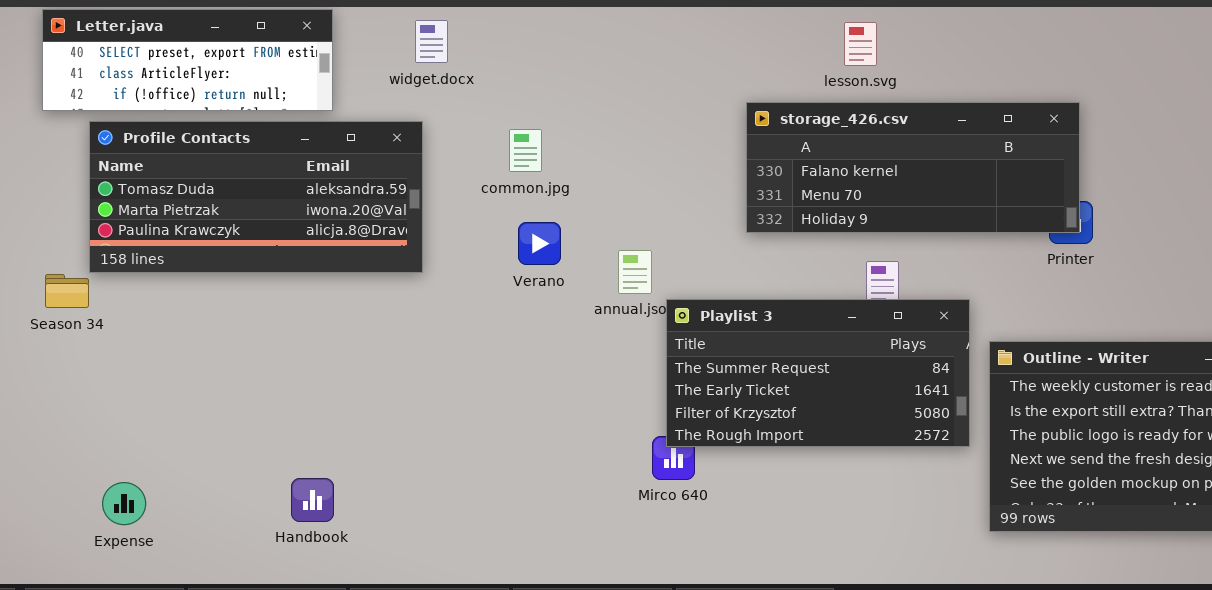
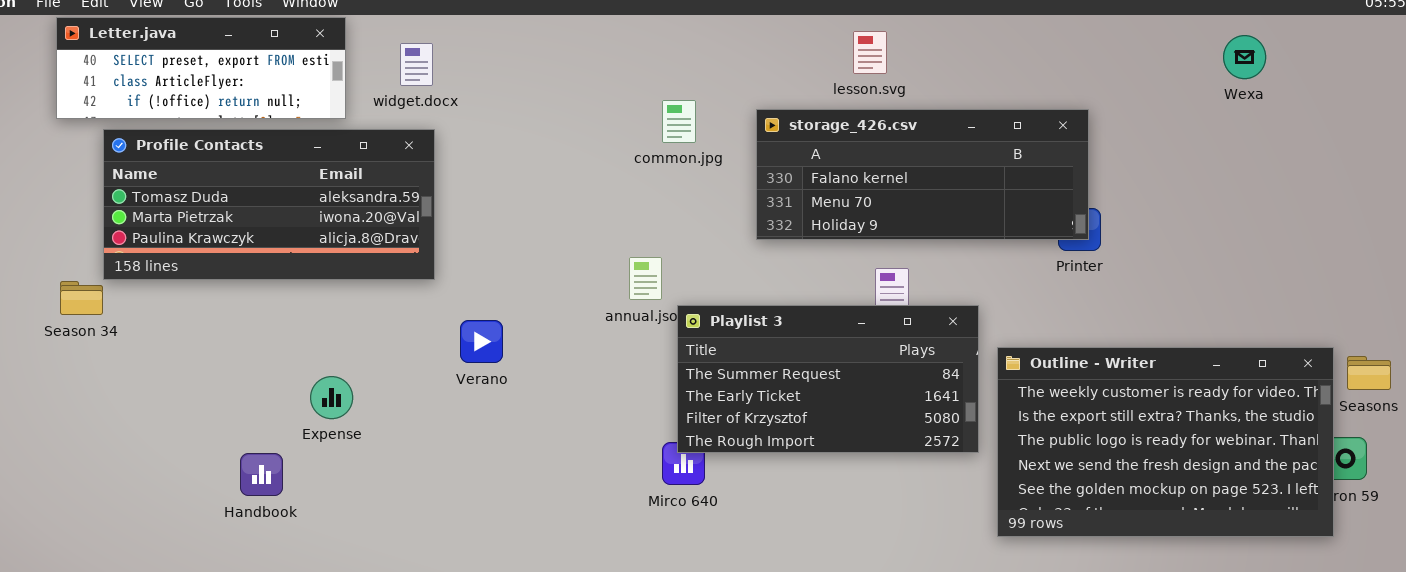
widget.docx: [415,20,448,63] -> [400,43,433,86], moved
common.jpg: [509,129,542,172] -> [662,100,696,143], moved
Verano: [518,222,561,265] -> [460,320,503,363], moved
Handbook: [291,478,334,522] -> [240,453,283,496], moved
Expense: [102,482,146,525] -> [310,376,353,419], moved

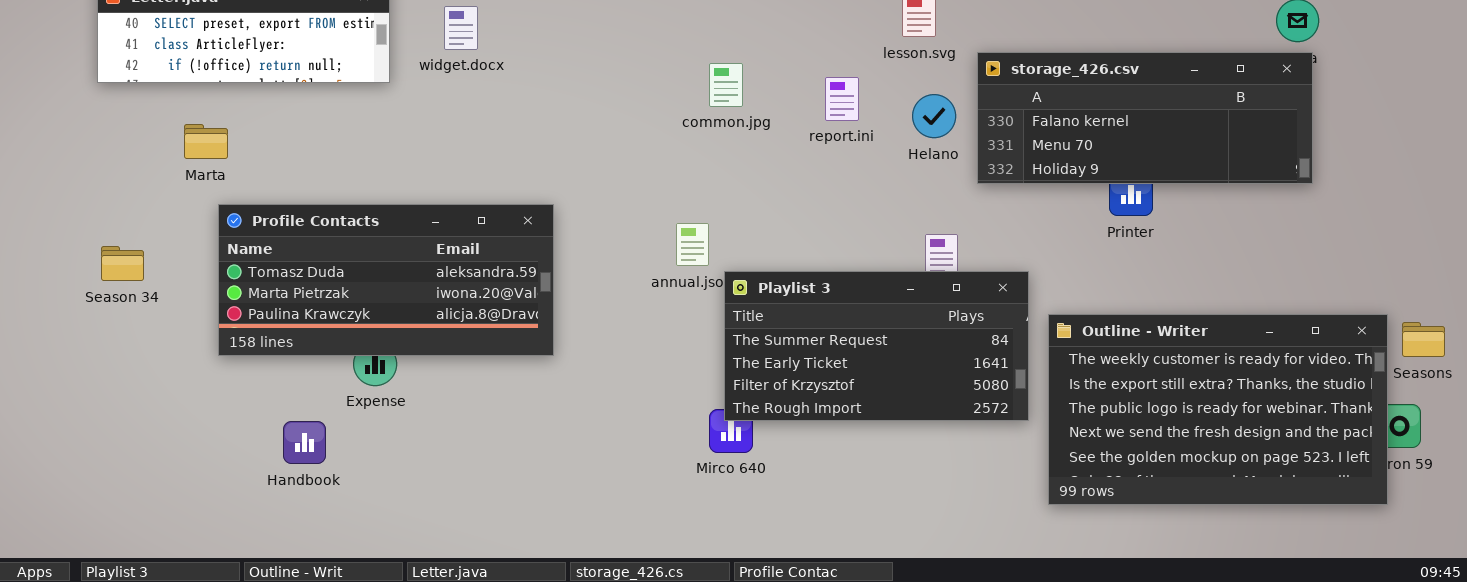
storage_426.csv: [756,109,1089,240] -> [977,52,1313,184], moved
Profile Contacts: [103,129,435,280] -> [218,204,554,356], moved

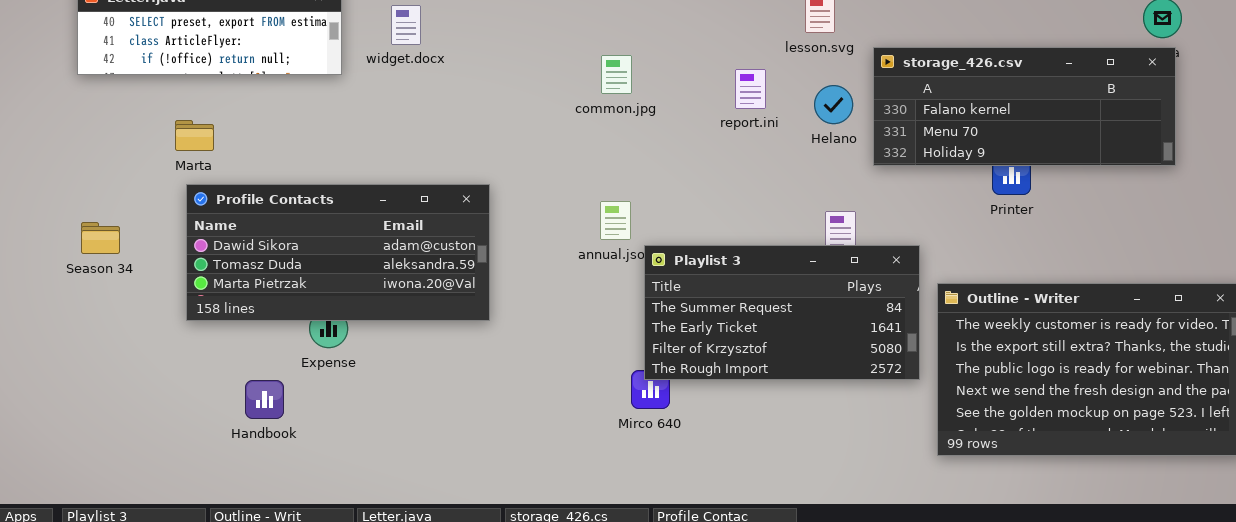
common.jpg: [709,63,743,107] -> [601,55,632,94], moved
Marta: [184,124,228,159] -> [175,120,214,151], moved
Profile Contacts: [218,204,554,356] -> [186,184,490,321], scrolled up 1 row

